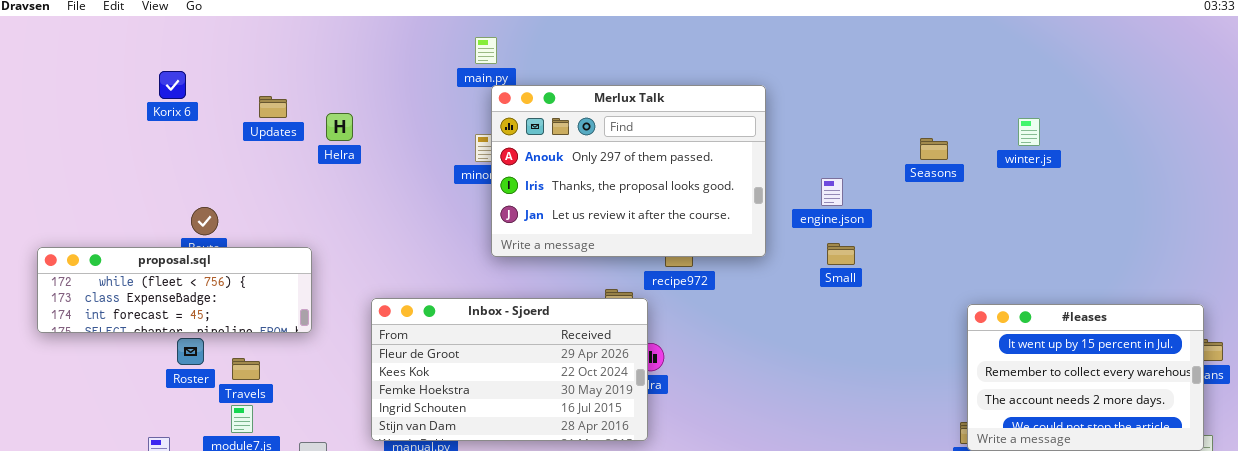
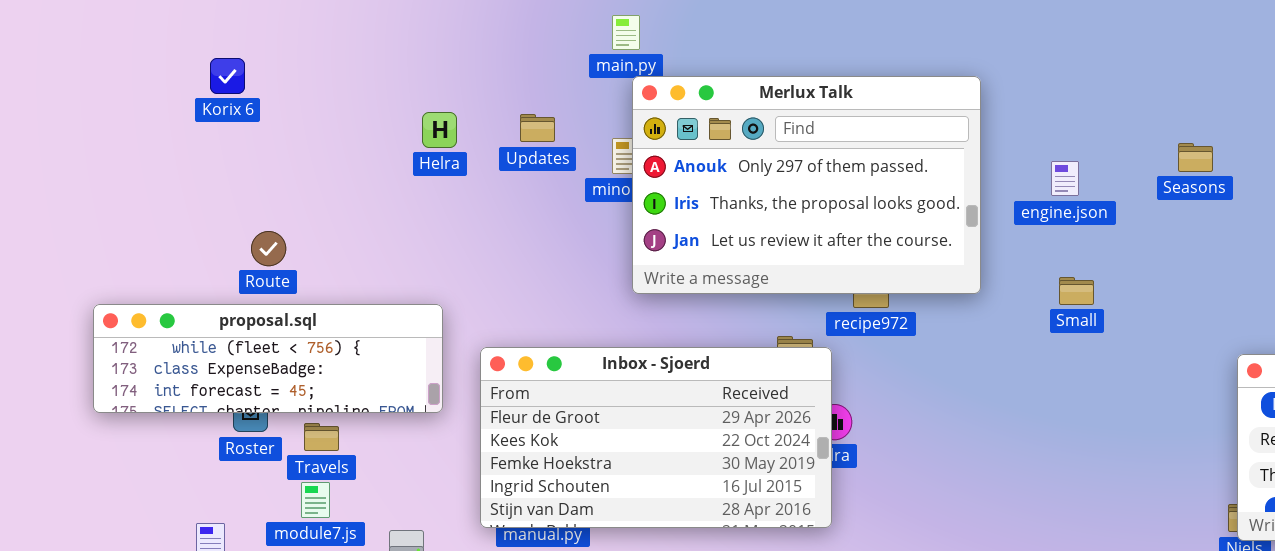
Updates: [259,96,287,118] -> [520,114,555,142], moved
engine.json: [821,178,843,206] -> [1051,161,1079,196], moved
proposal.sql: [37,247,312,333] -> [93,304,443,413], moved

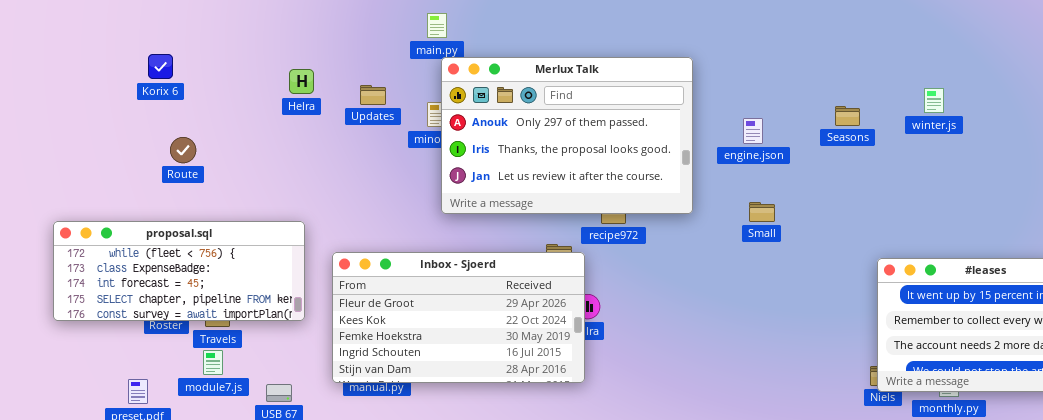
Korix 6: [210,58,245,94] -> [148,54,173,79], moved
Helra: [422,112,457,148] -> [289,69,314,94], moved
Route: [251,231,286,266] -> [170,137,196,163], moved
proposal.sql: [93,304,443,413] -> [53,221,305,321], resized

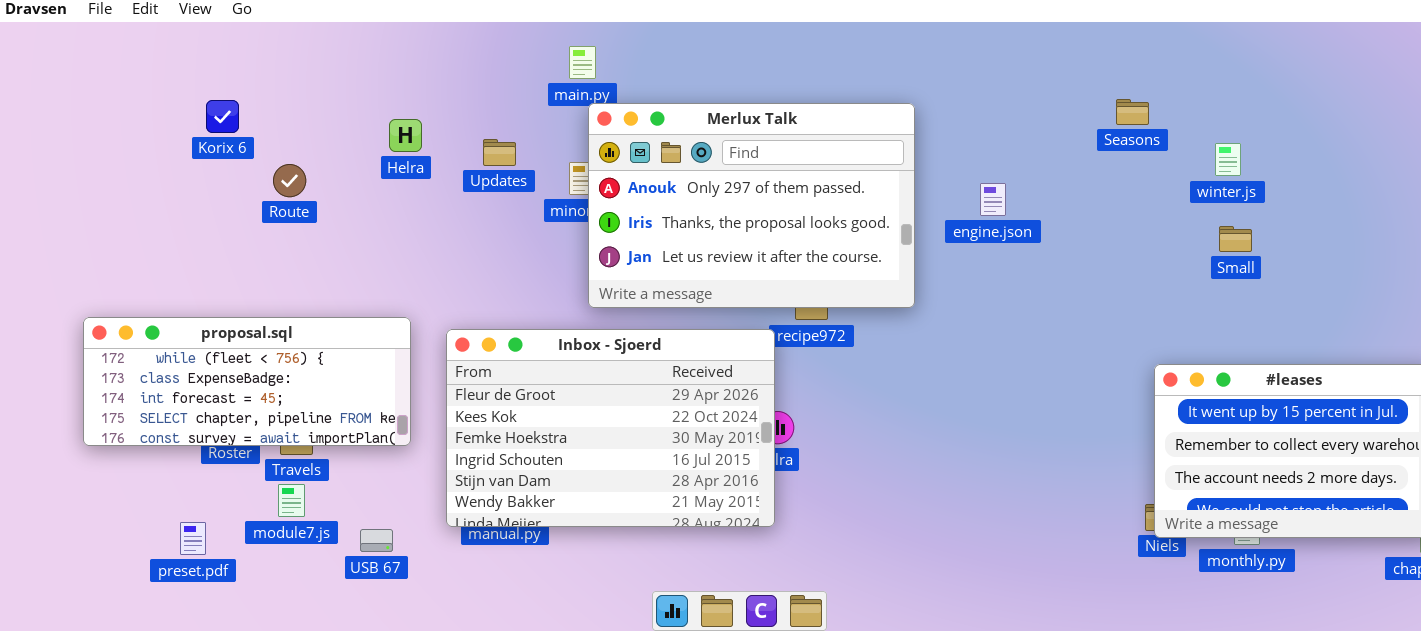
Seasons: [835,106,860,126] -> [1116,99,1149,125], moved
Route: [170,137,196,163] -> [273,164,306,197], moved
Small: [749,202,775,222] -> [1219,226,1252,252], moved
Inbox - Sjoerd: [332,252,585,383] -> [446,329,775,527], resized

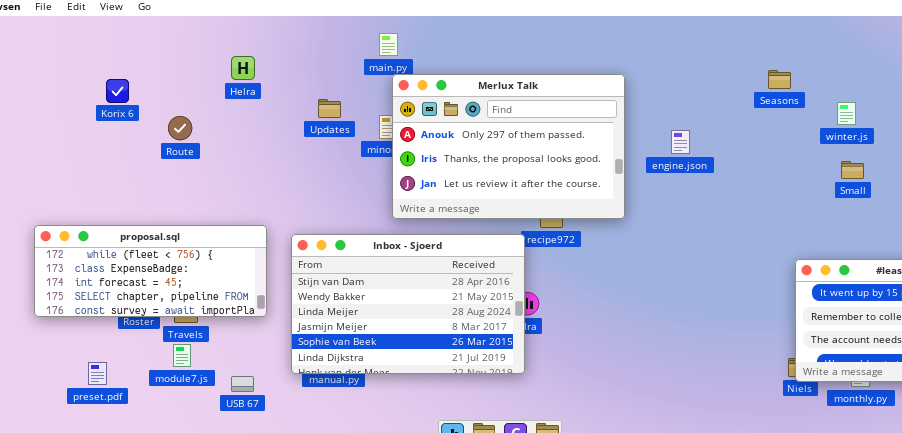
Korix 6: [206,100,239,133] -> [106,79,129,103], moved
Helra: [389,119,422,152] -> [231,56,255,80], moved
Inbox - Sjoerd: [446,329,775,527] -> [291,234,525,374], scrolled down 4 rows
preset.pdf: [180,522,206,555] -> [88,362,107,385], moved

